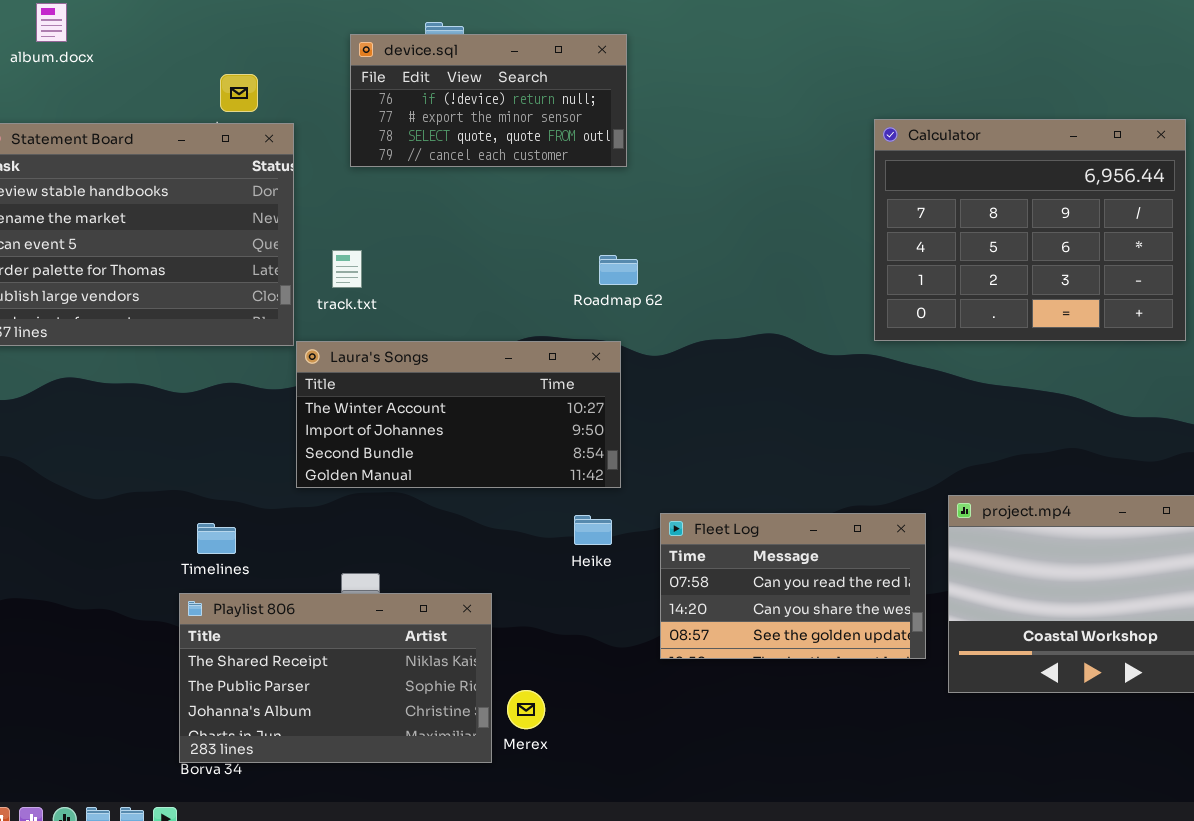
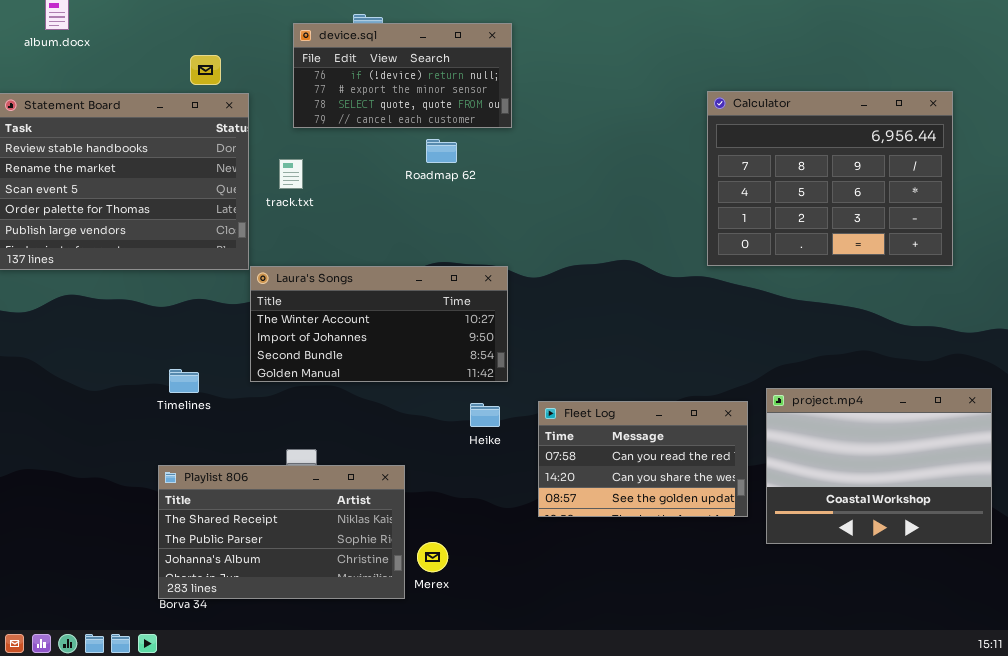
track.txt: [332,250,362,288] -> [279,159,303,189], moved
Roadmap 62: [599,255,638,285] -> [426,139,457,163], moved
Timelines: [197,523,236,554] -> [169,369,199,393], moved

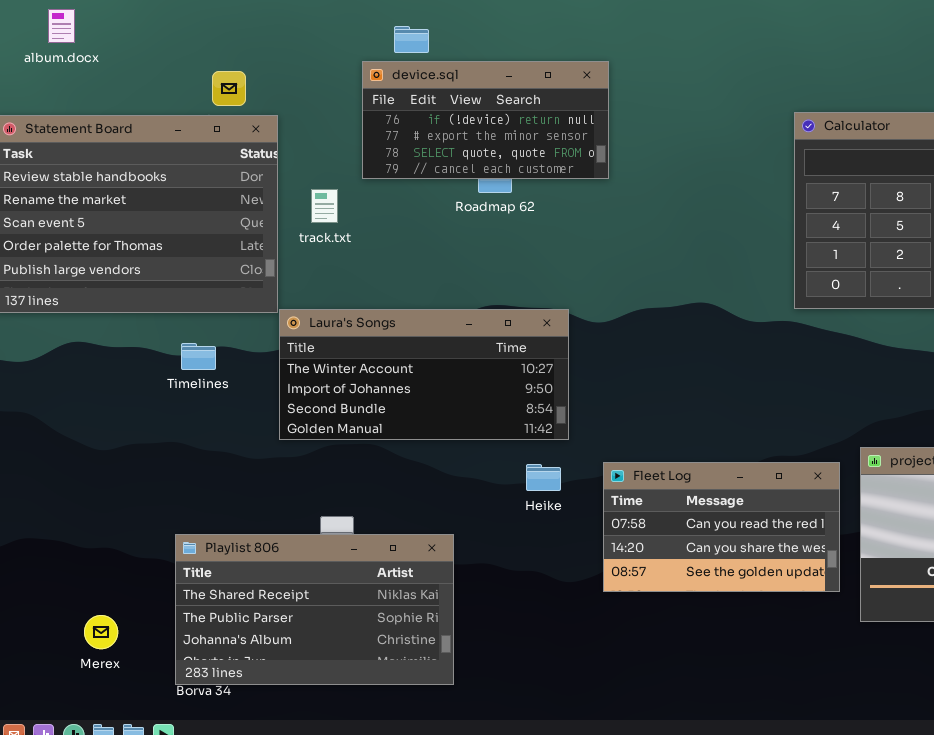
device.sql: [293,23,512,128] -> [362,61,609,179], moved
Timelines: [169,369,199,393] -> [181,343,216,370], moved
Merex: [417,542,448,572] -> [84,615,118,649], moved

